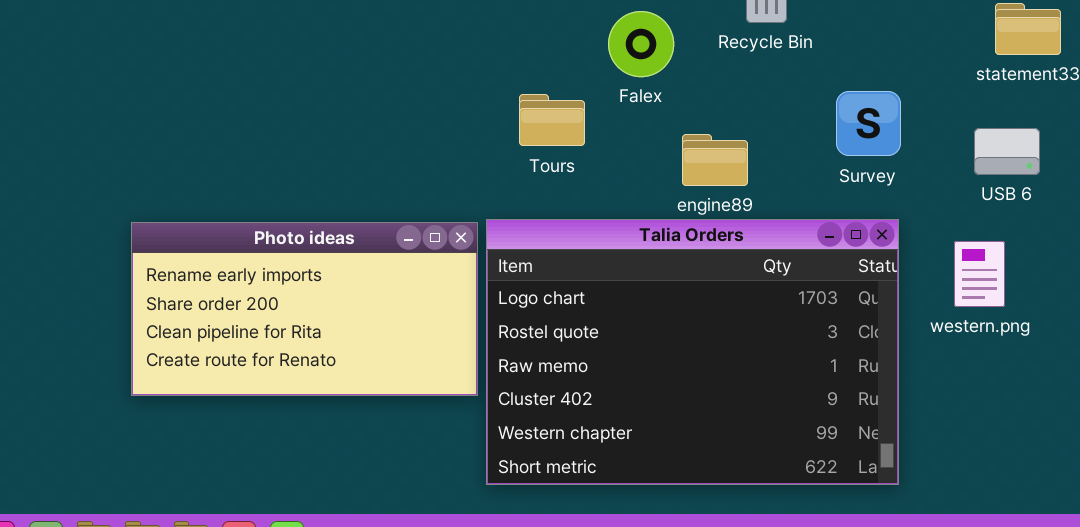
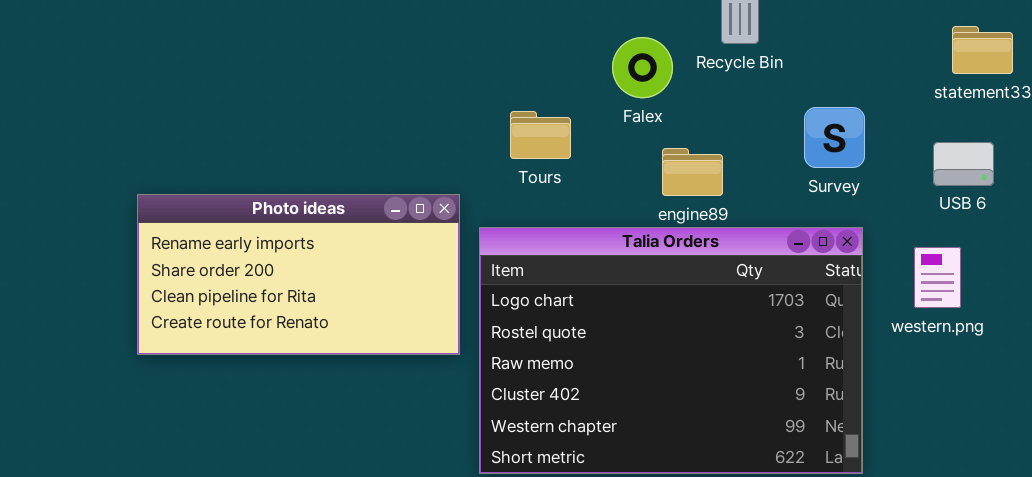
Falex: [608,11,674,77] -> [612,37,673,98], moved
Photo ideas: [131,222,478,396] -> [137,194,460,355], moved

